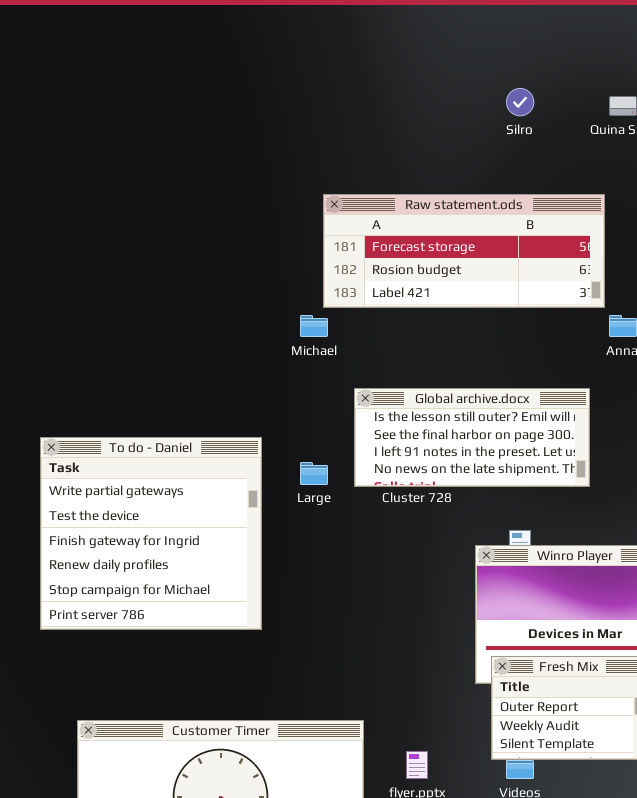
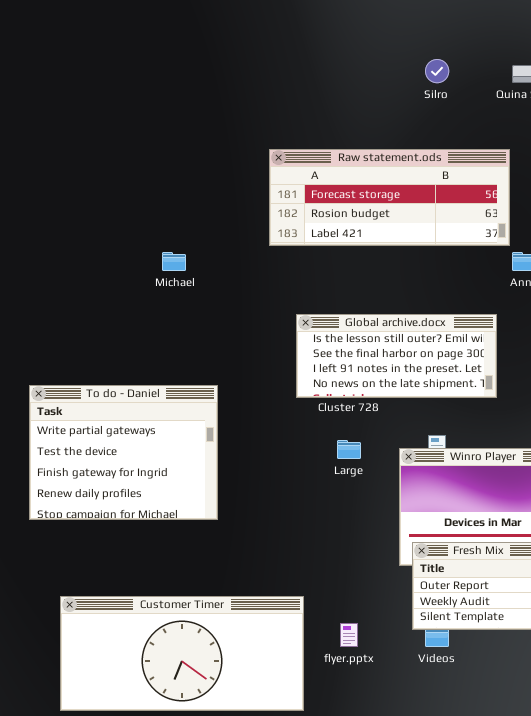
Michael: [300,315,328,337] -> [162,252,186,271], moved
To do - Daniel: [40,437,262,630] -> [29,385,218,520], resized
Large: [300,462,328,485] -> [337,440,361,459], moved

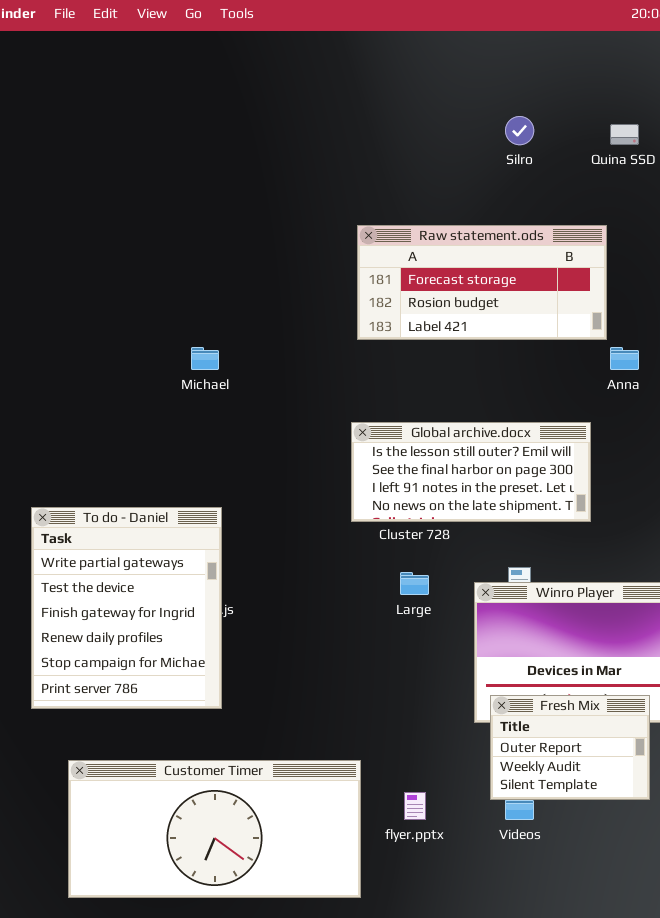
Raw statement.ods: [269,149,510,246] -> [357,225,607,340], resized
To do - Daniel: [29,385,218,520] -> [31,507,222,709], resized

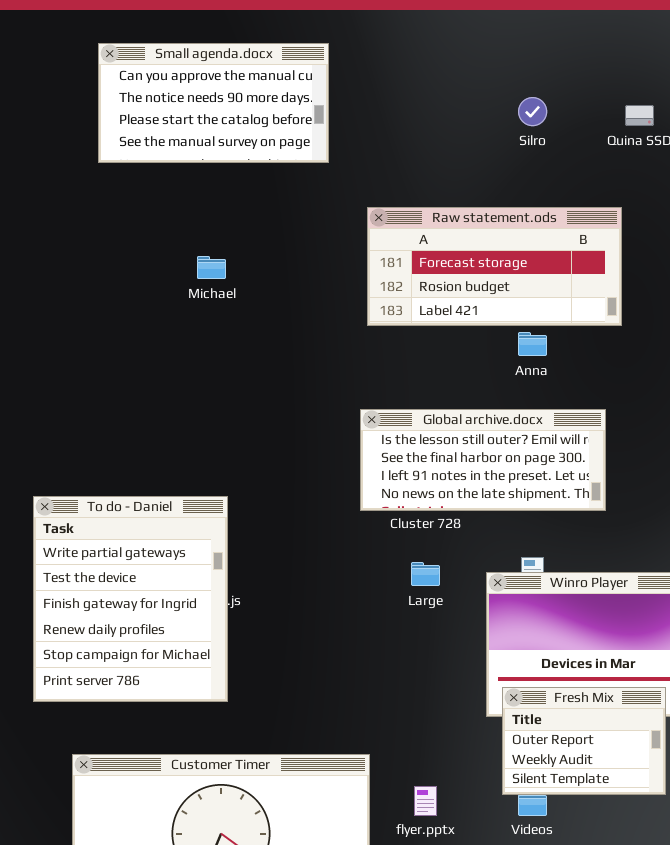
Small agenda.docx: none -> [98,43,329,163], opened
Michael: [191,347,219,370] -> [197,256,226,279], moved
Anna: [610,347,639,370] -> [518,332,547,356], moved

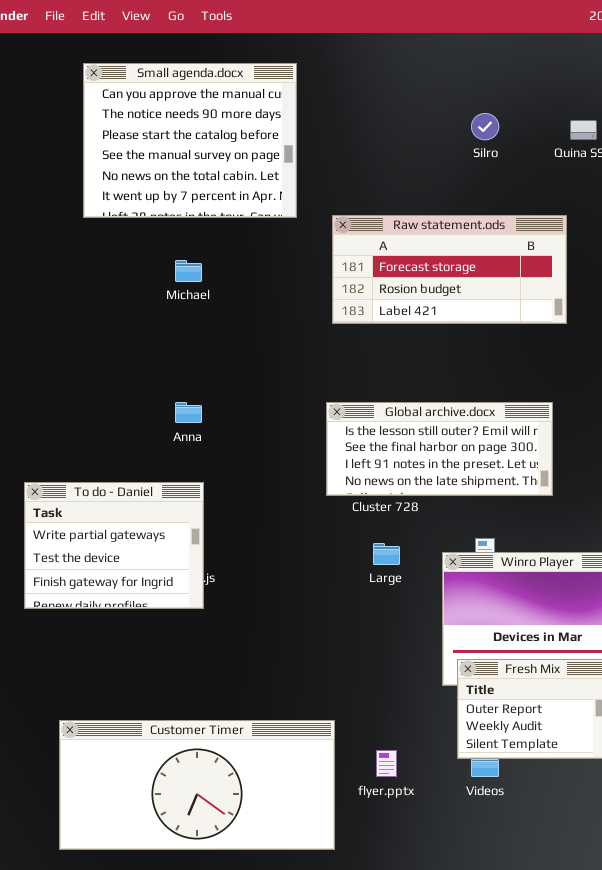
Small agenda.docx: [98,43,329,163] -> [83,63,297,218], resized
Anna: [518,332,547,356] -> [175,402,202,423], moved
To do - Daniel: [33,496,228,702] -> [24,482,204,609], resized

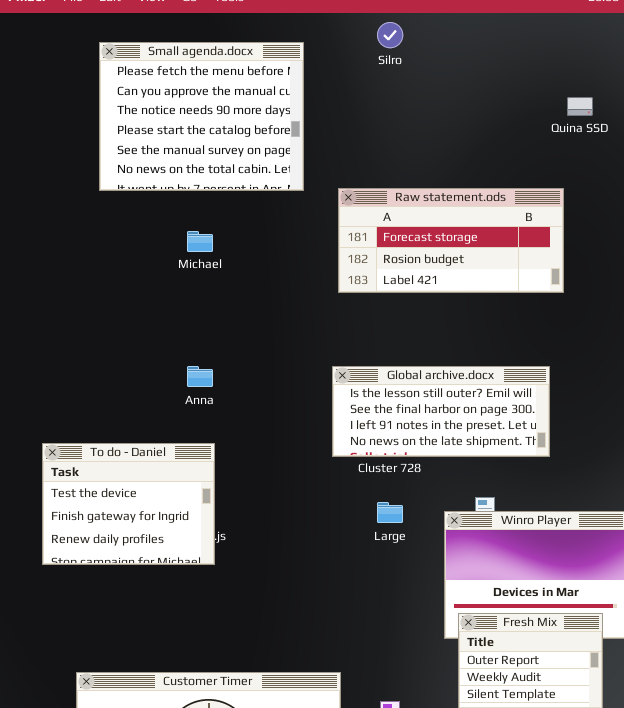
Small agenda.docx: [83,63,297,218] -> [99,42,304,191], scrolled up 1 row
Silro: [471,113,499,140] -> [377,22,403,48], moved
To do - Daniel: [24,482,204,609] -> [42,443,215,565], scrolled down 1 row

